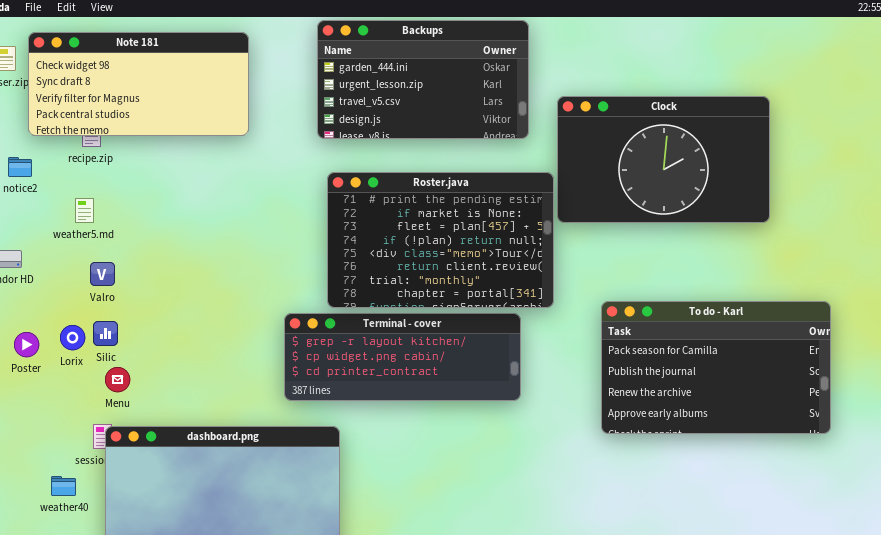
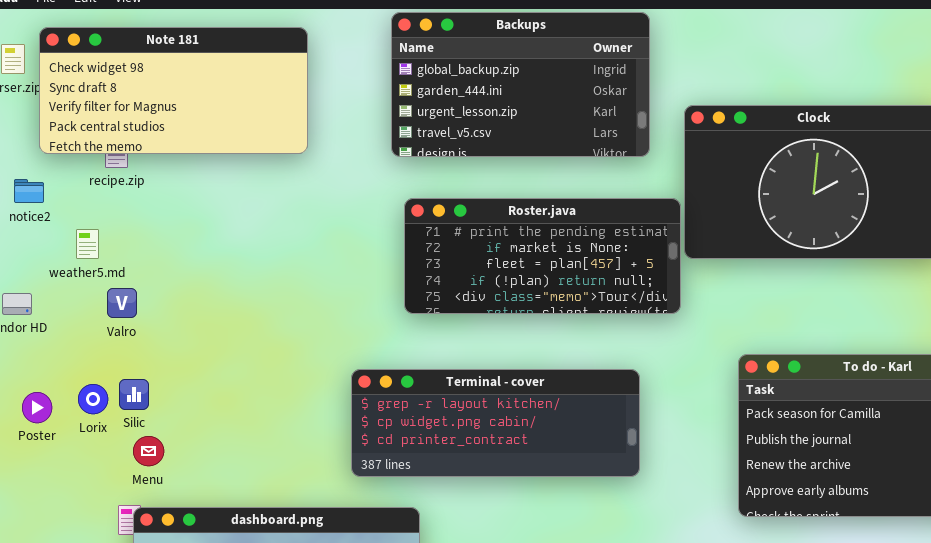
Backups: [317,20,529,139] -> [391,12,650,157], scrolled up 1 row
Roster.java: [327,172,554,308] -> [404,198,681,314], resized
weather5.md: [75,198,94,223] -> [76,229,99,259], moved
Valro: [90,262,115,286] -> [107,288,137,318], moved

